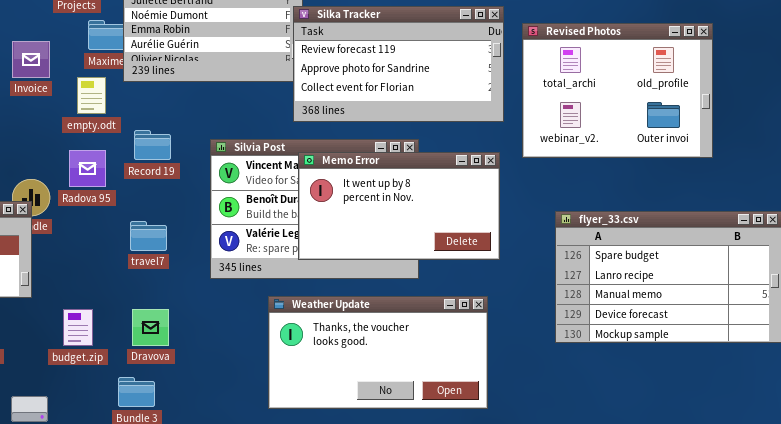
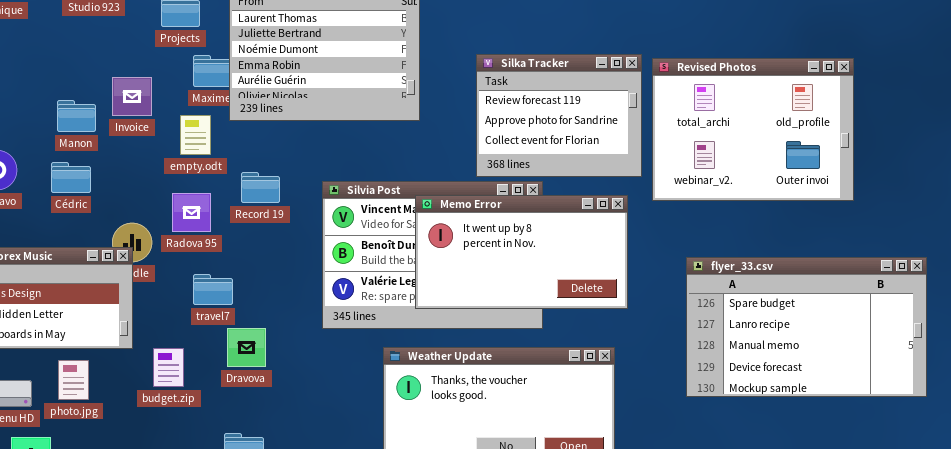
Silka Tracker: [293,6,504,122] -> [476,54,642,177], moved, resized
travel7: [130,221,167,251] -> [193,274,233,305], moved
Dravova: [132,309,169,346] -> [227,328,266,367], moved
budget.zip: [63,309,93,346] -> [153,348,184,387], moved

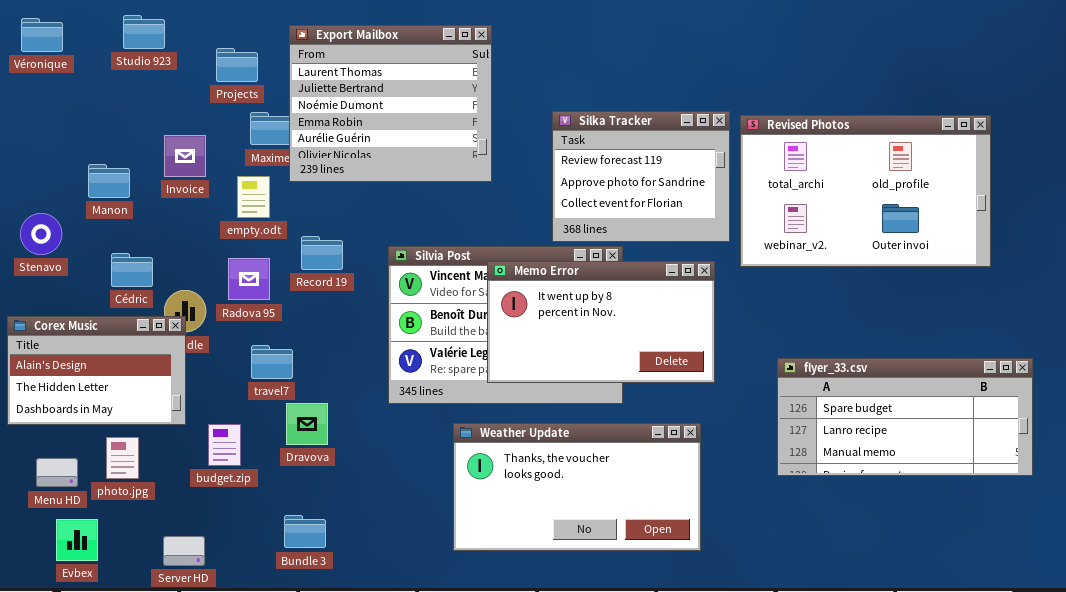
Revised Photos: [652,58,854,201] -> [740,115,991,267], resized
Manon: [57,100,96,132] -> [88,164,130,198], moved
Cédric: [51,162,91,193] -> [111,253,153,287], moved
flyer_33.csv: [686,257,927,397] -> [777,358,1033,476], resized

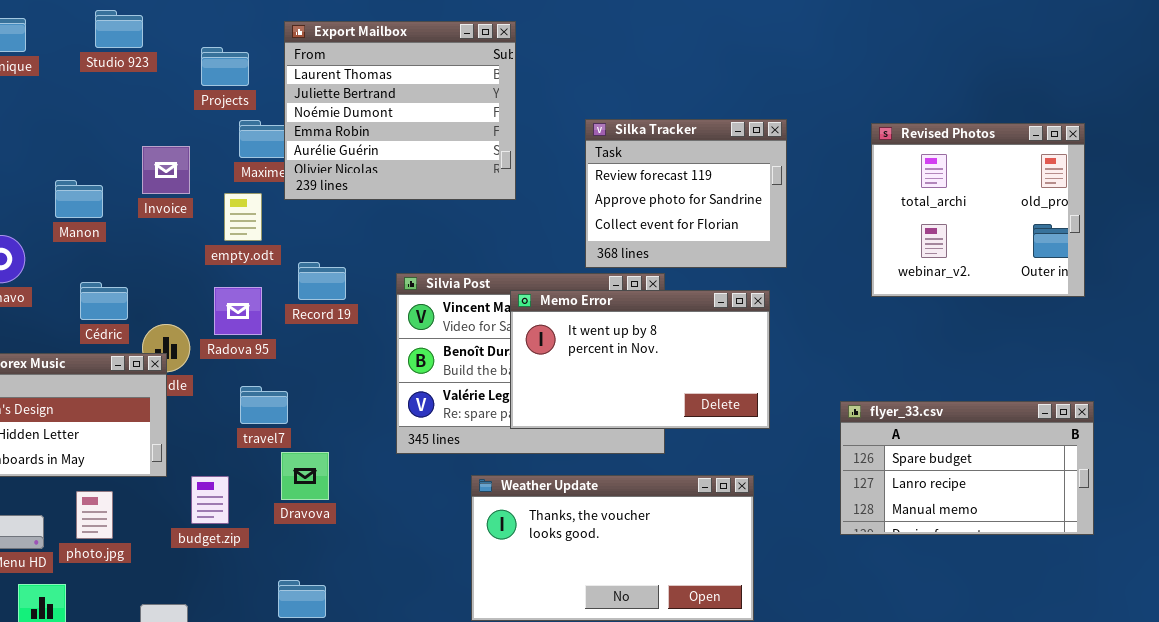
Revised Photos: [740,115,991,267] -> [871,123,1085,297], resized
flyer_33.csv: [777,358,1033,476] -> [840,401,1094,535], resized

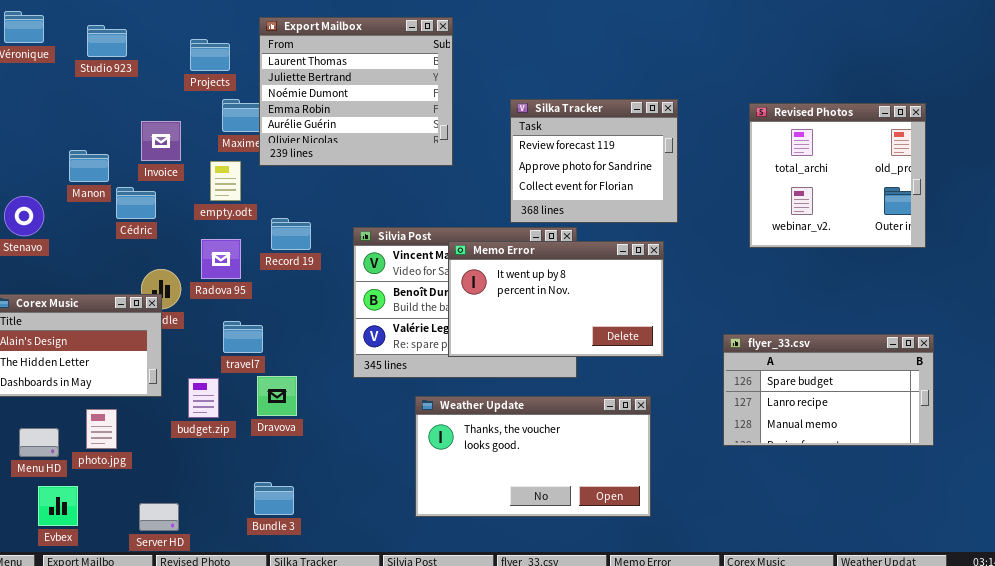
Studio 923: [95,10,143,48] -> [87,25,127,57], moved
Cédric: [80,282,128,320] -> [116,187,156,219], moved
budget.zip: [191,476,229,524] -> [188,378,219,418], moved

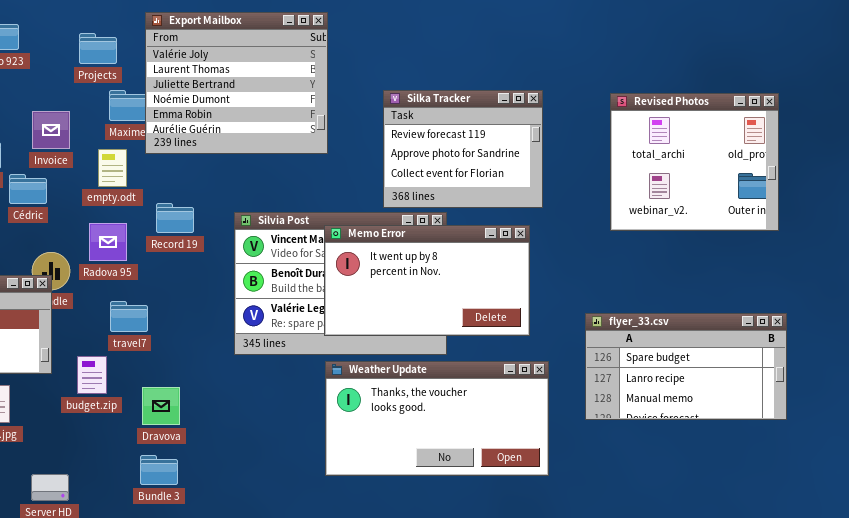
Export Mailbox: [259,17,453,166] -> [145,12,328,154], scrolled up 1 row
Dravova: [257,376,297,416] -> [142,387,180,425], moved
Weather Update: [415,396,651,517] -> [325,361,549,476], moved

